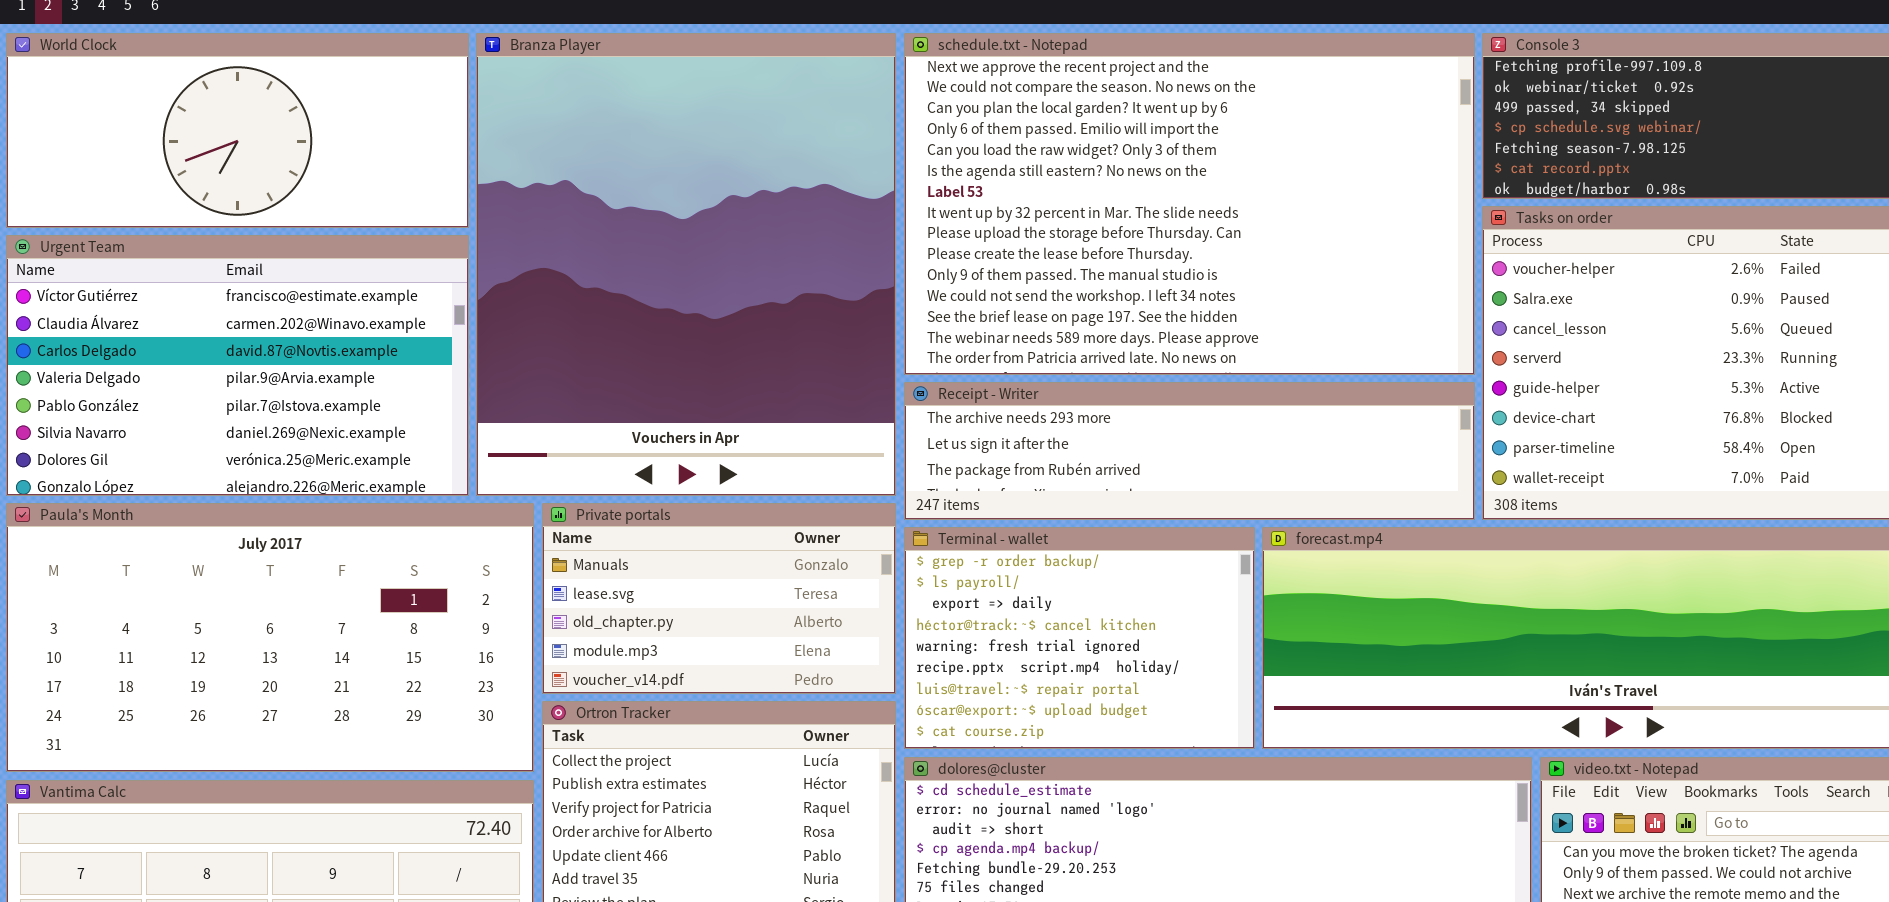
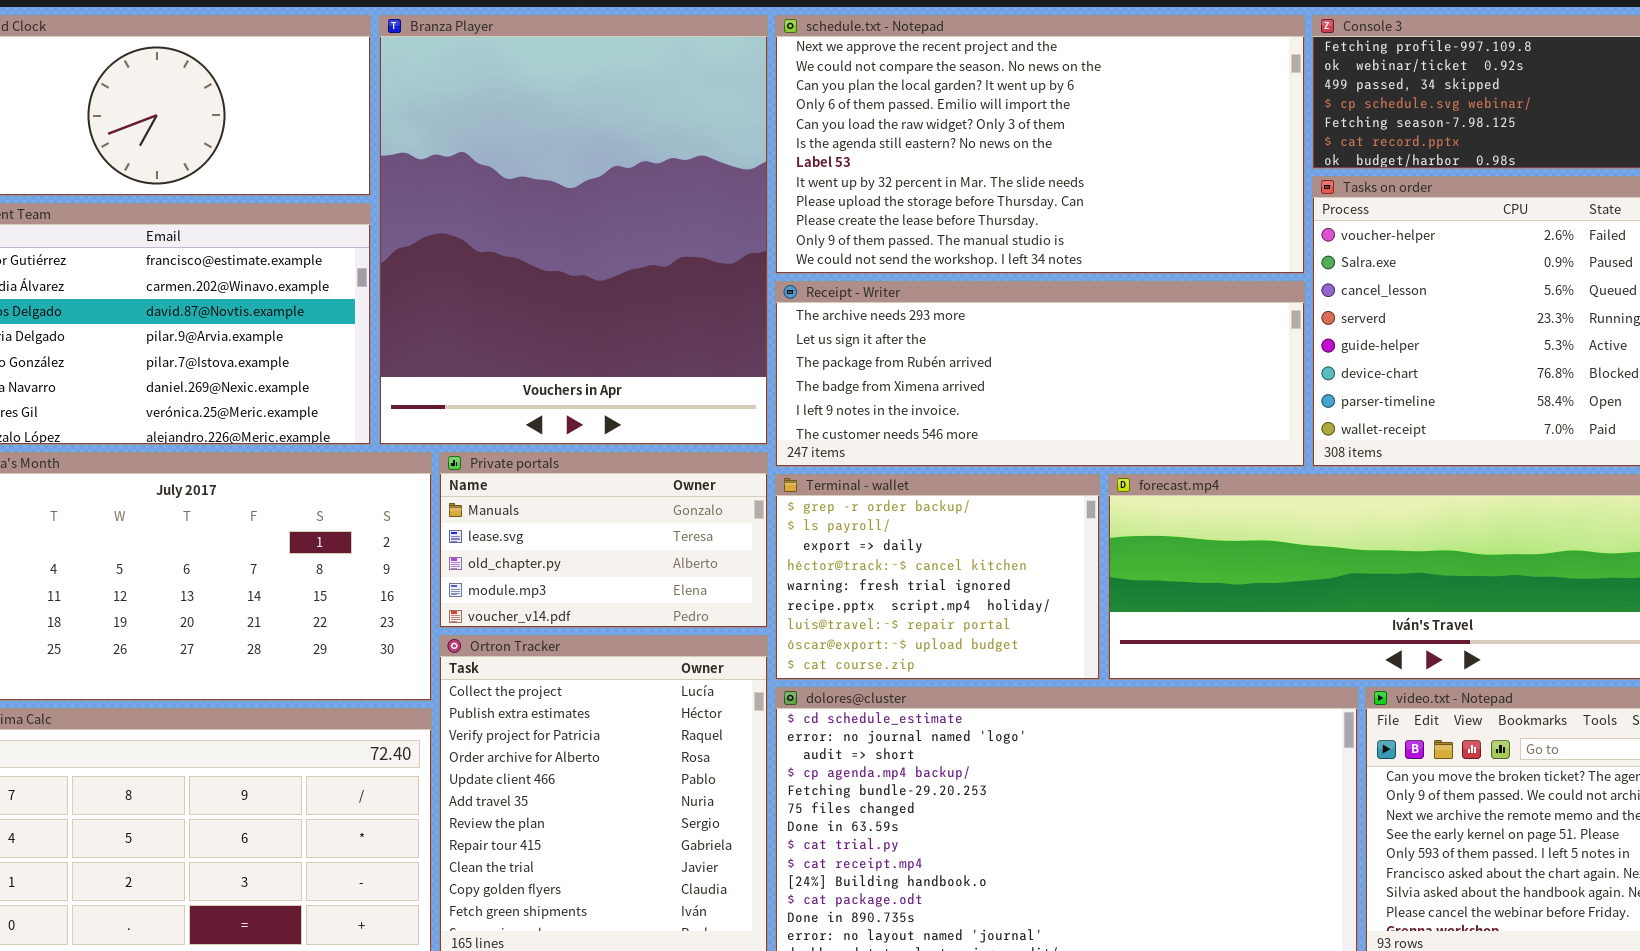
schedule.txt - Notepad: [904,33,1475,375] -> [775,15,1305,274], resized
Receipt - Writer: [904,382,1475,520] -> [775,281,1305,467], resized

